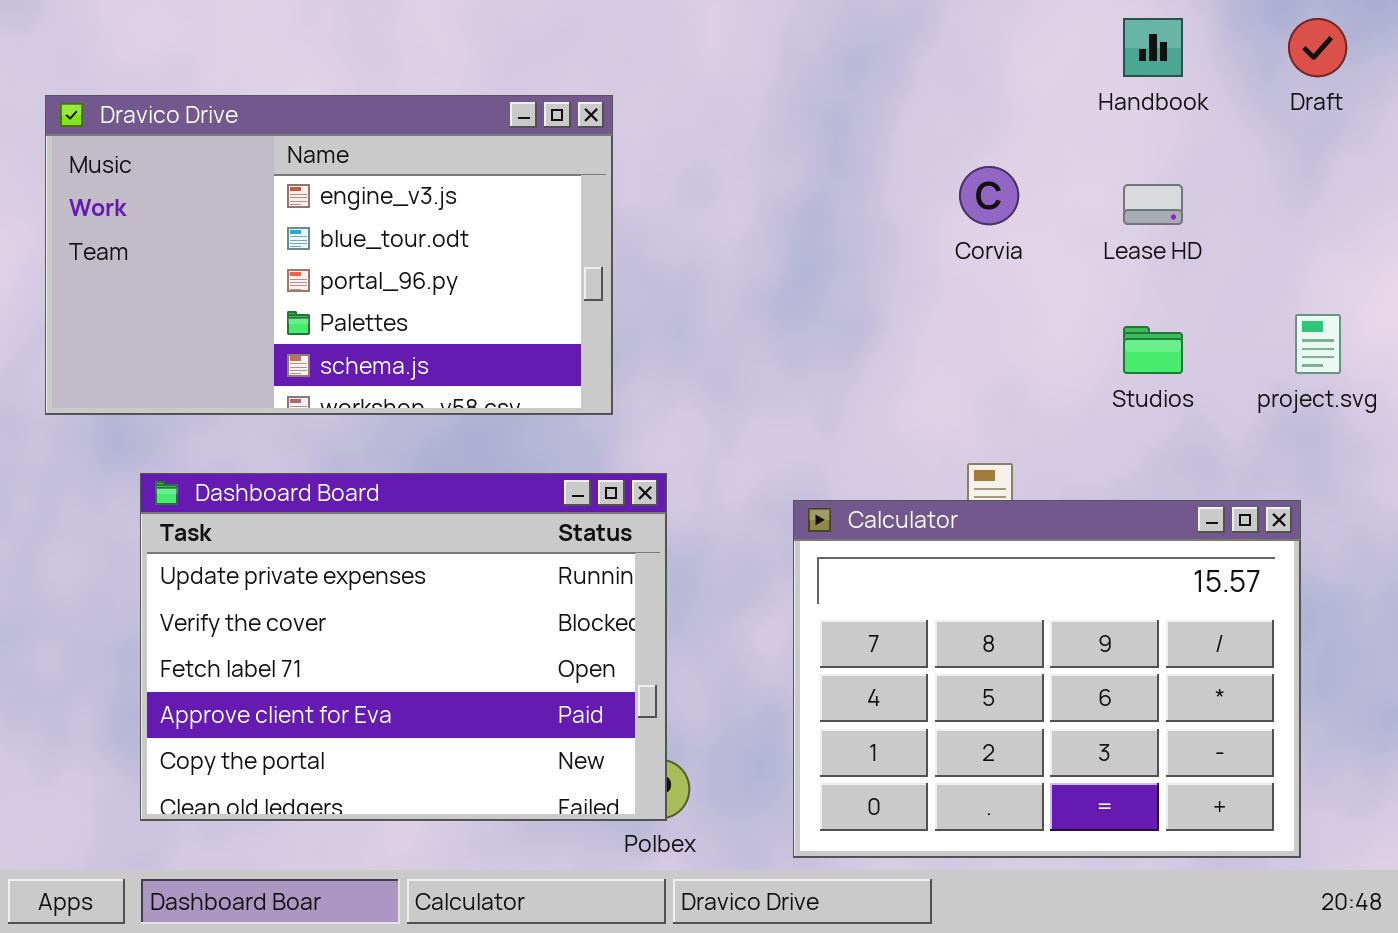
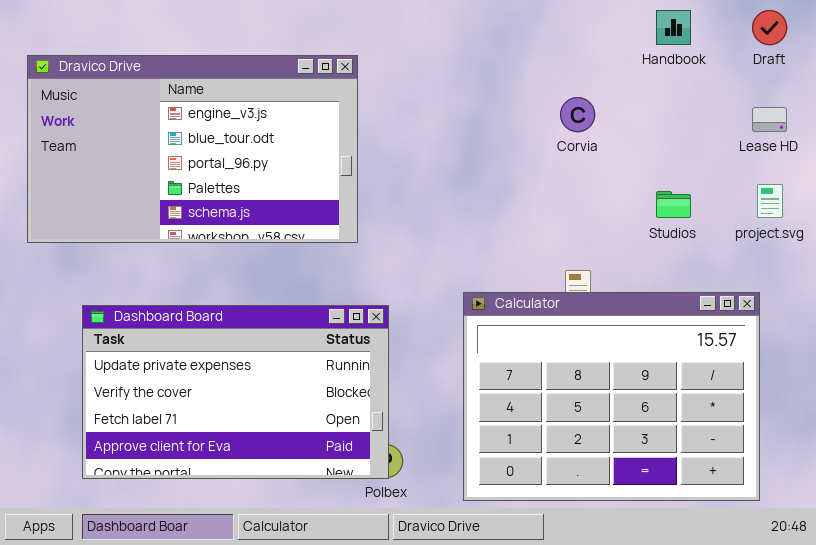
Lease HD: [1123,184,1183,225] -> [752,107,787,132], moved
Dashboard Board: [140,473,667,821] -> [82,305,389,479], resized

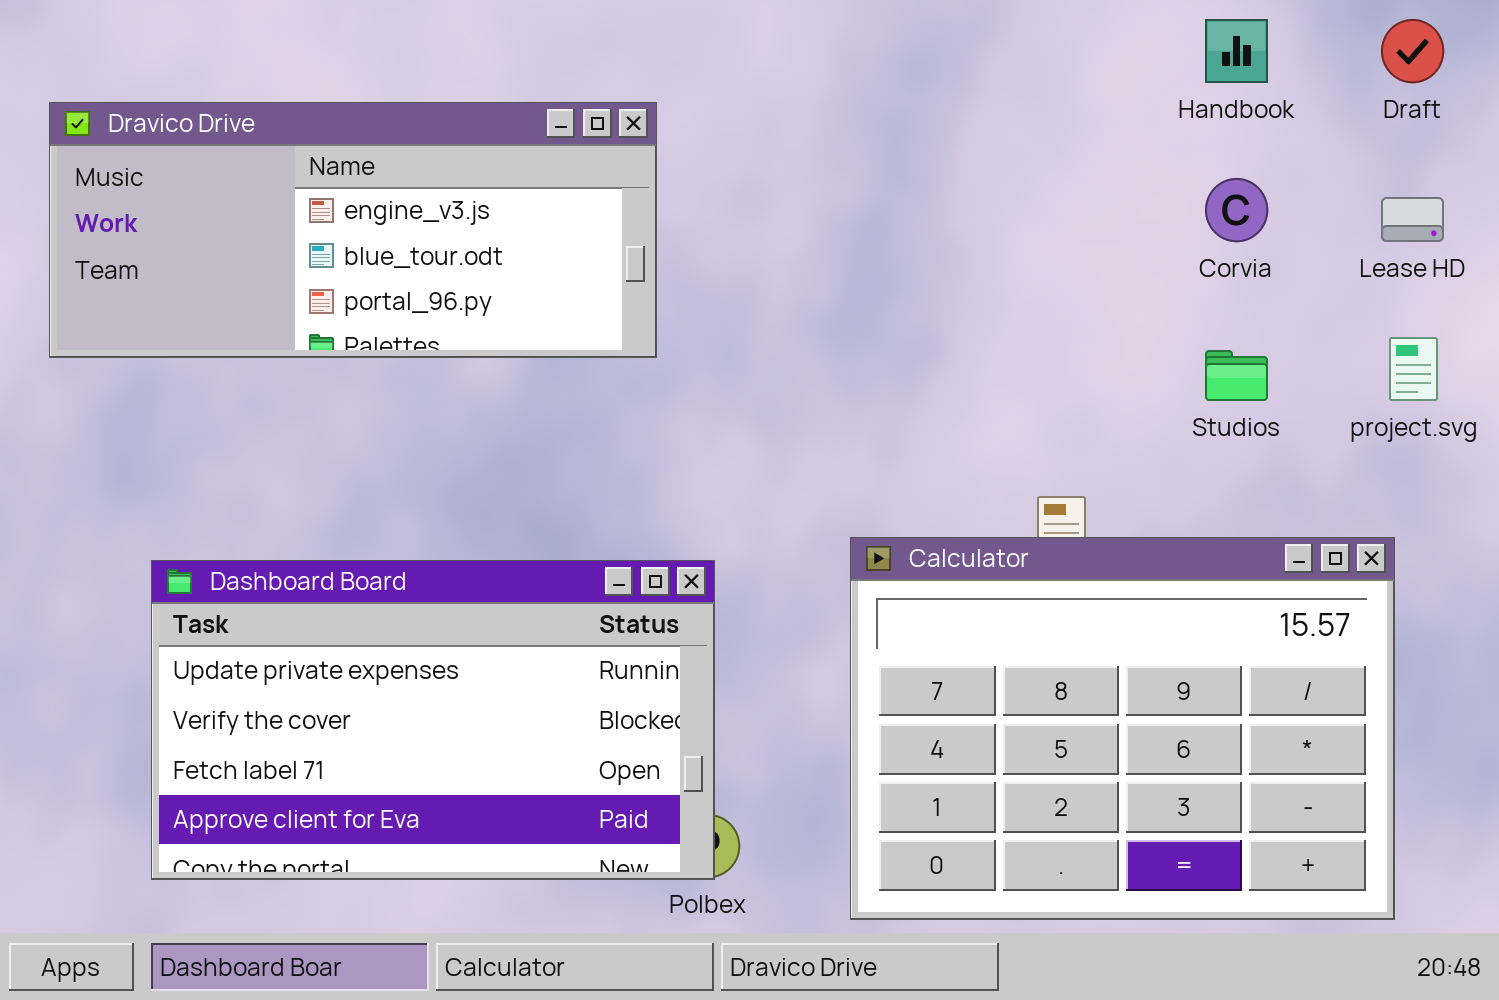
Dravico Drive: [27,55,358,243] -> [49,102,657,358], resized
Corvia: [560,97,595,132] -> [1205,178,1268,242], moved

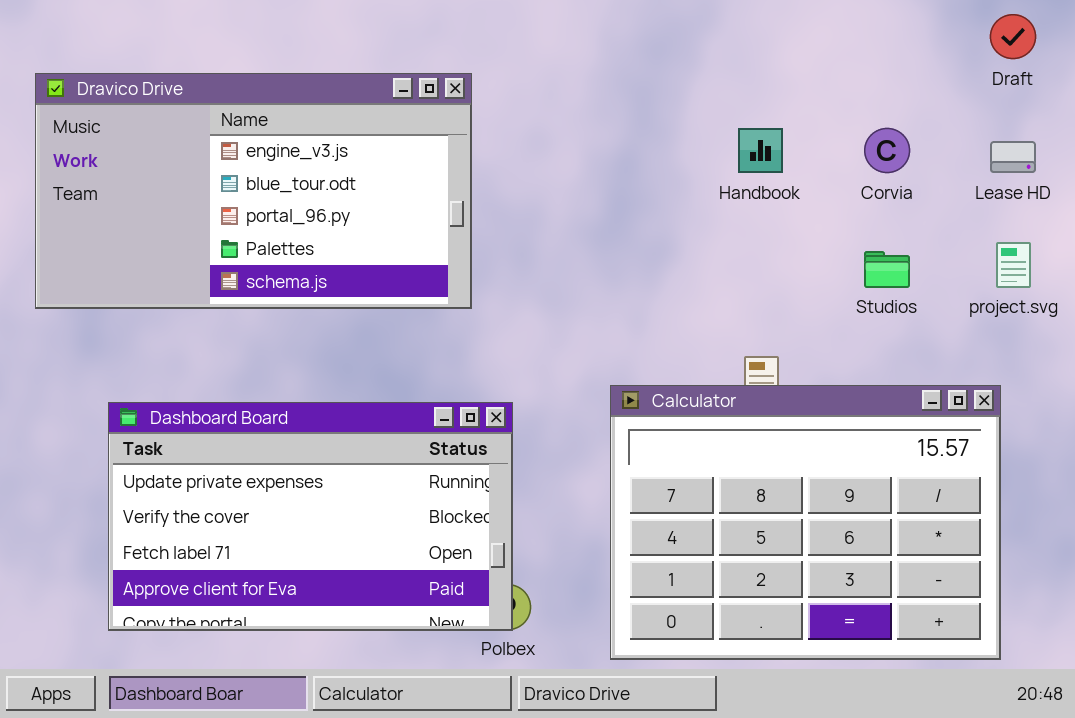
Handbook: [1205,19,1268,83] -> [738,128,783,173], moved
Dravico Drive: [49,102,657,358] -> [35,73,472,309], resized

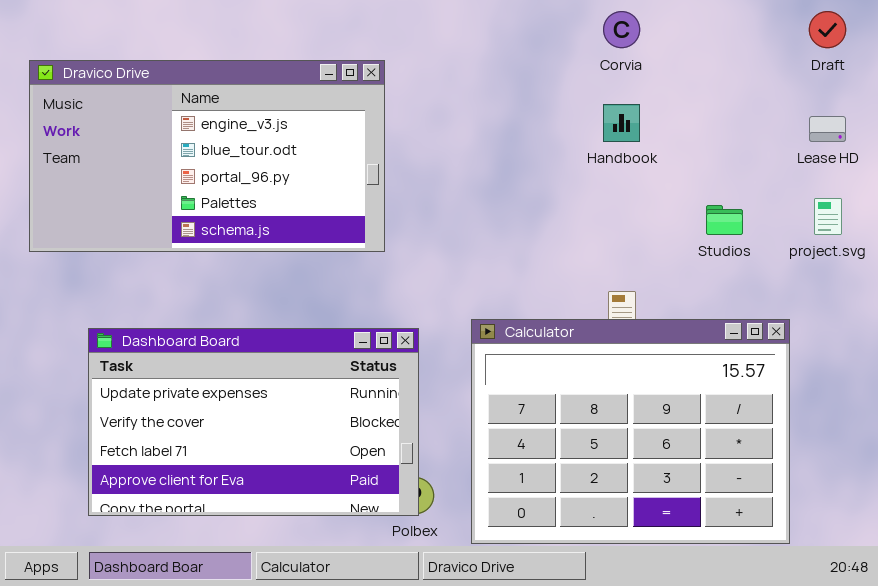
Corvia: [864,128,910,173] -> [603,11,640,48], moved
Calculator: [610,385,1001,660] -> [471,319,790,544], moved

